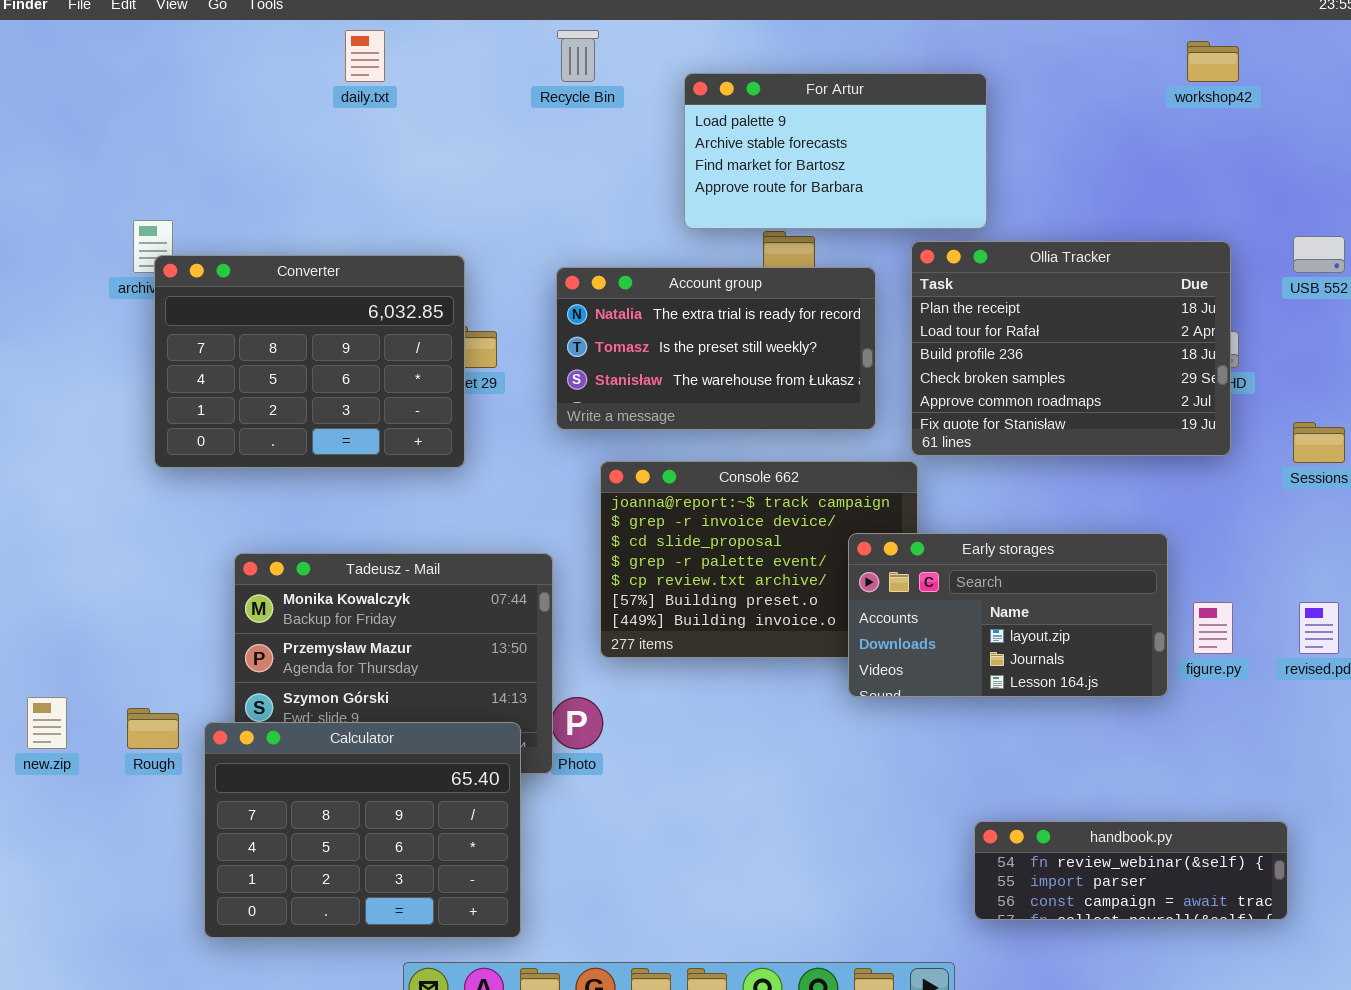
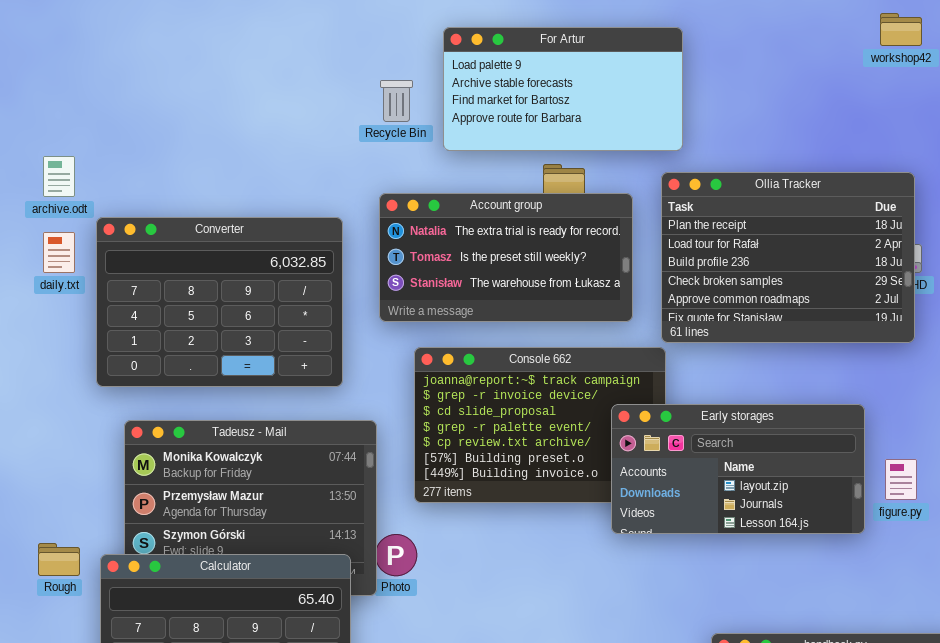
daily.txt: [345,30,385,82] -> [43,232,75,273], moved
Recycle Bin: [557,30,599,82] -> [380,80,413,122], moved
For Artur: [684,73,987,229] -> [443,27,683,151], moved
Converter: [154,255,465,468] -> [96,217,343,387], moved

